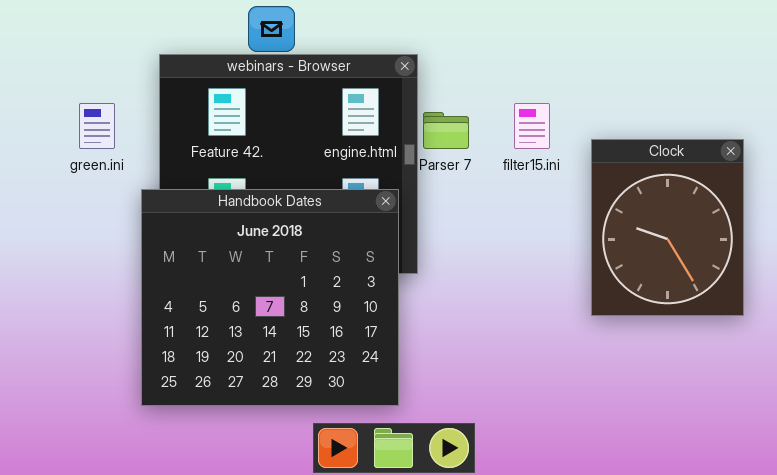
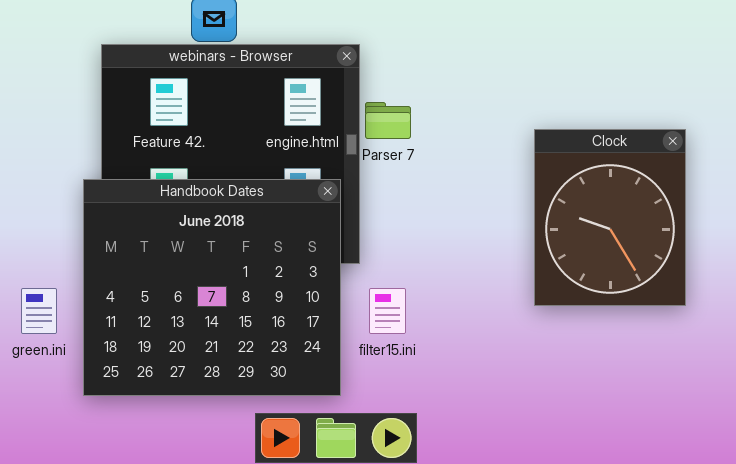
green.ini: [79,103,115,149] -> [21,288,57,334], moved
filter15.ini: [514,103,550,149] -> [369,288,406,334], moved

